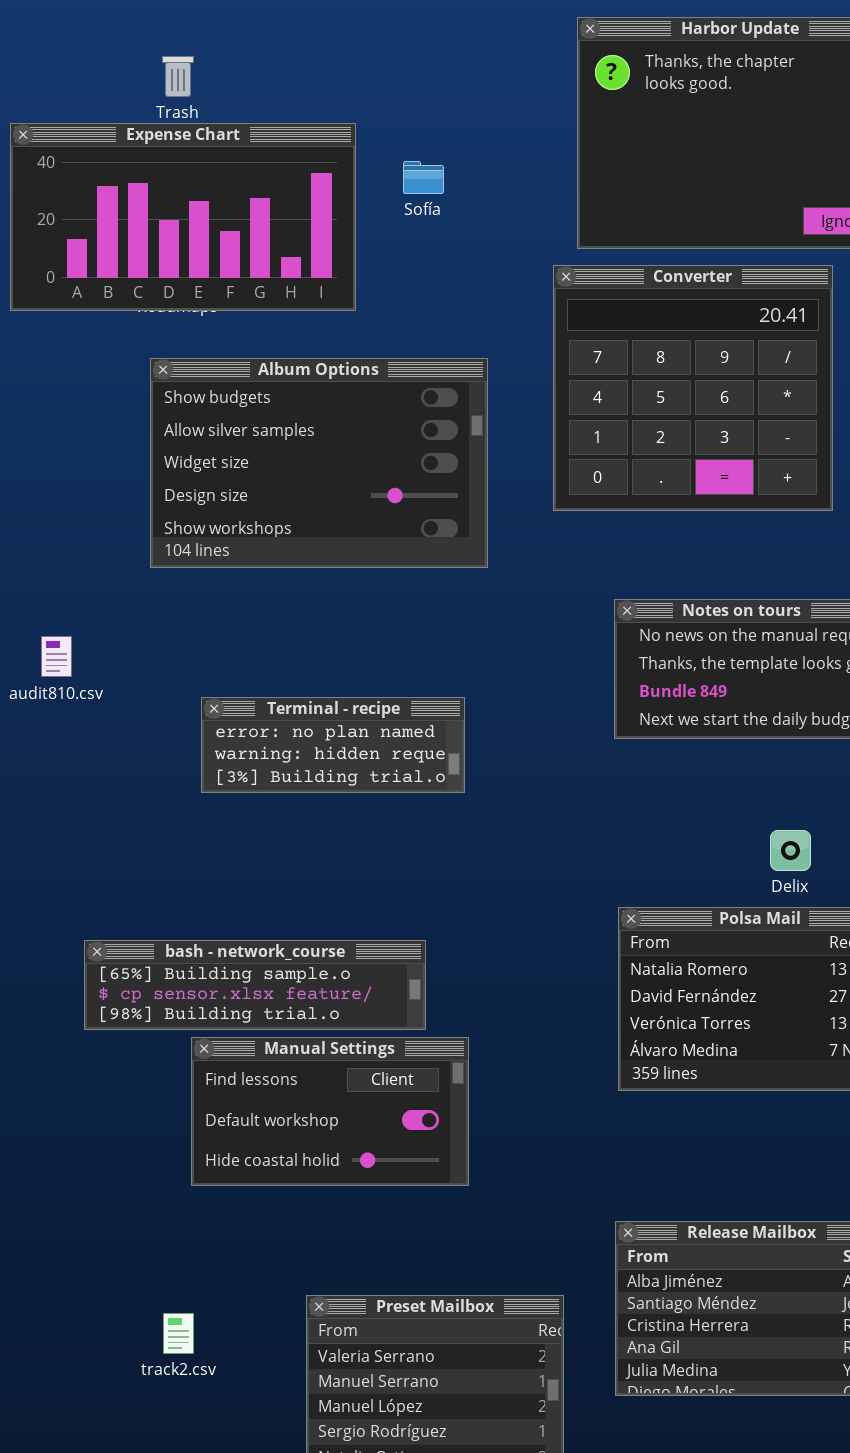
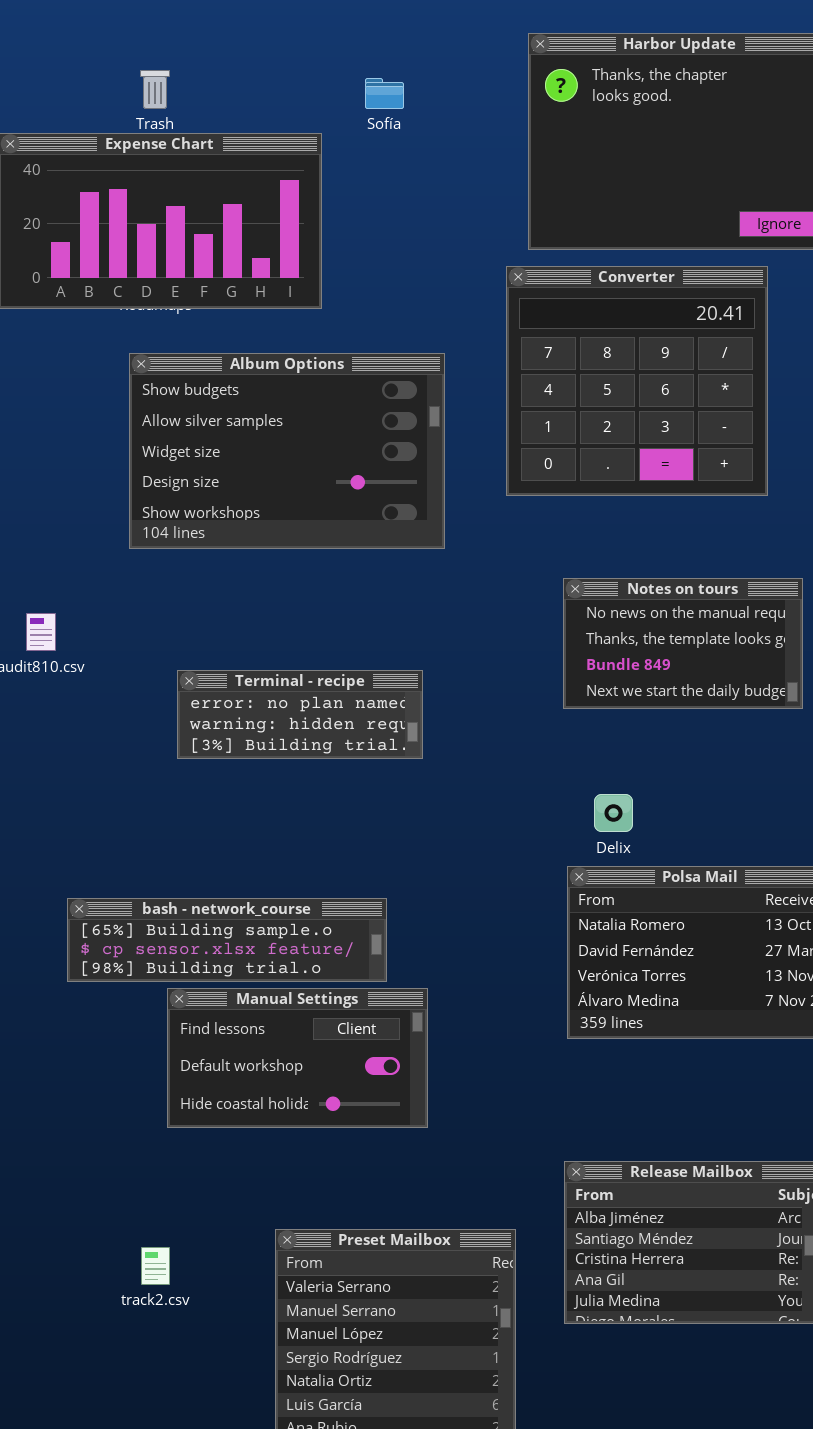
Sofía: [403,161,444,194] -> [365,78,404,109], moved
Delix: [770,830,811,871] -> [594,794,633,832], moved

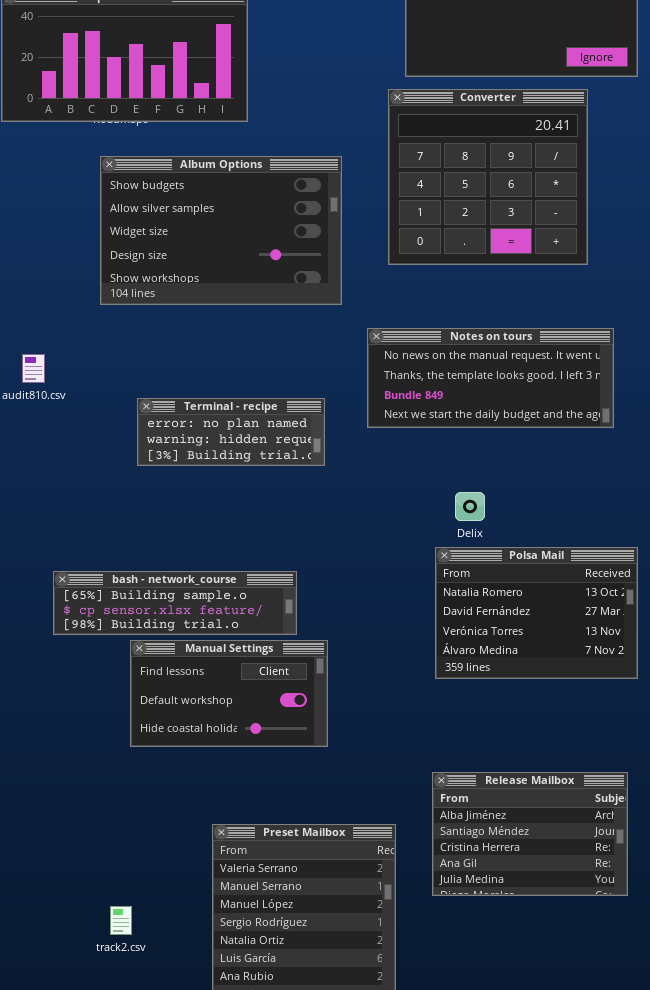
Notes on tours: [563,578,803,709] -> [367,328,614,428], resized
track2.csv: [141,1247,170,1285] -> [110,906,132,935], moved

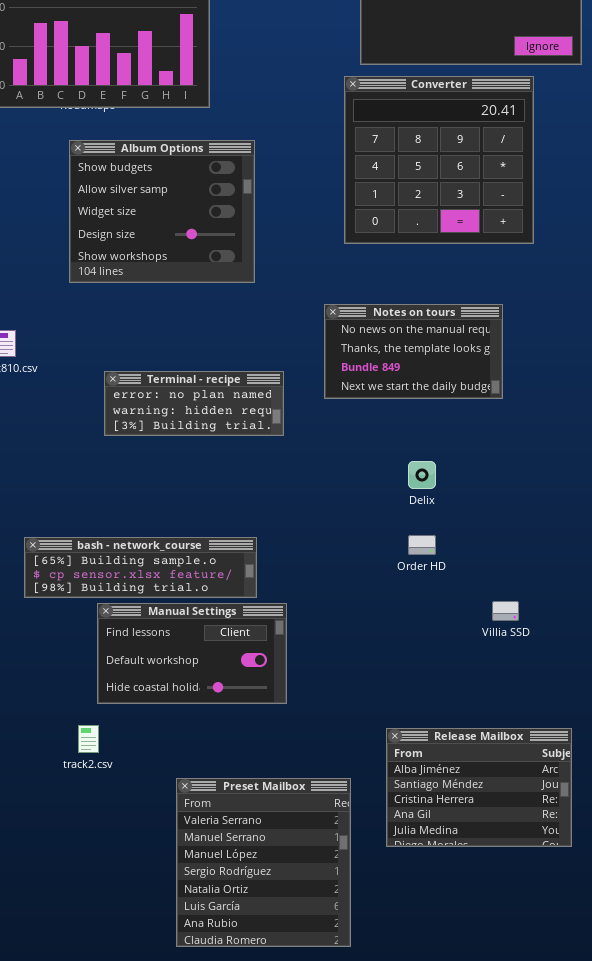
Album Options: [100,156,342,305] -> [69,140,255,283], resized
Notes on tours: [367,328,614,428] -> [324,304,503,399], resized
Polsa Mail: [435,547,638,679] -> none, closed
track2.csv: [110,906,132,935] -> [78,725,99,753], moved

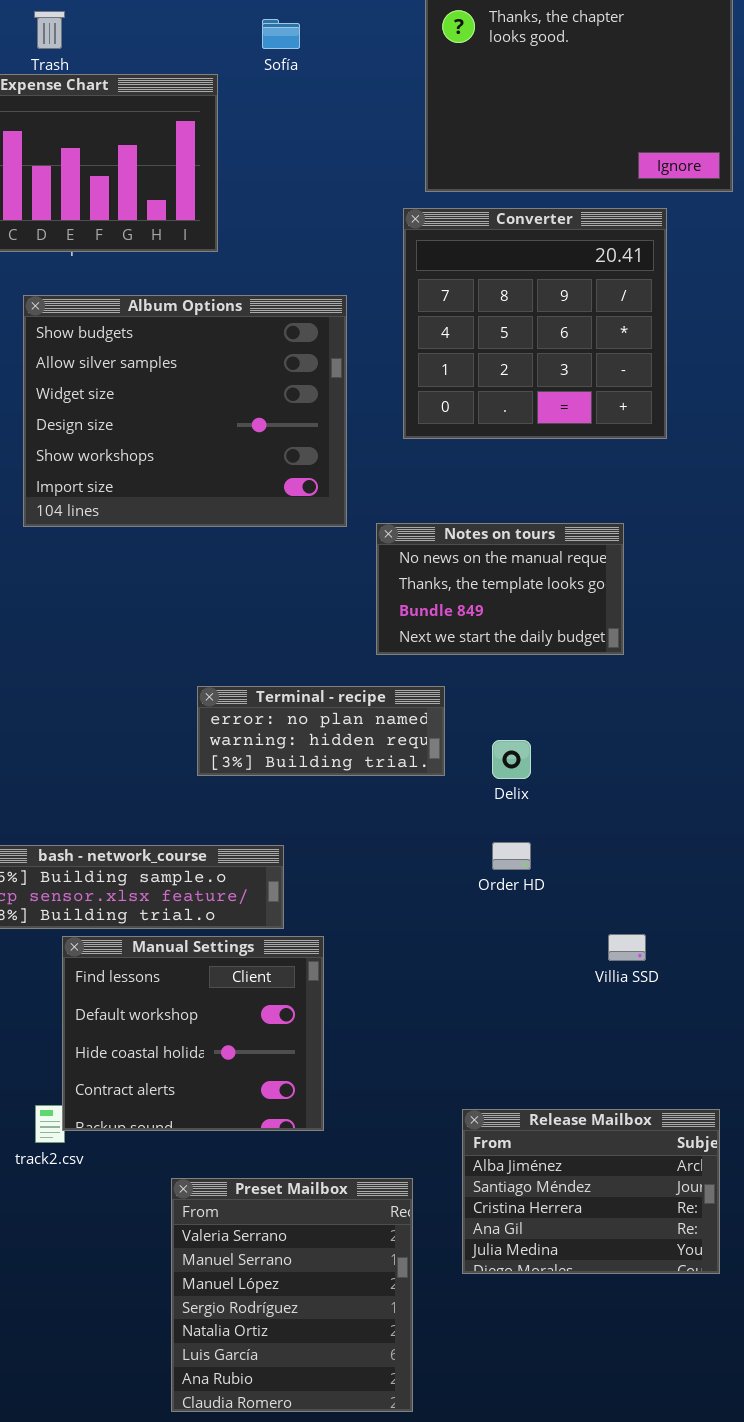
Album Options: [69,140,255,283] -> [23,295,347,527], resized
Terminal - recipe: [104,371,284,436] -> [197,686,445,776], moved
Manual Settings: [97,603,287,704] -> [62,936,324,1131], resized

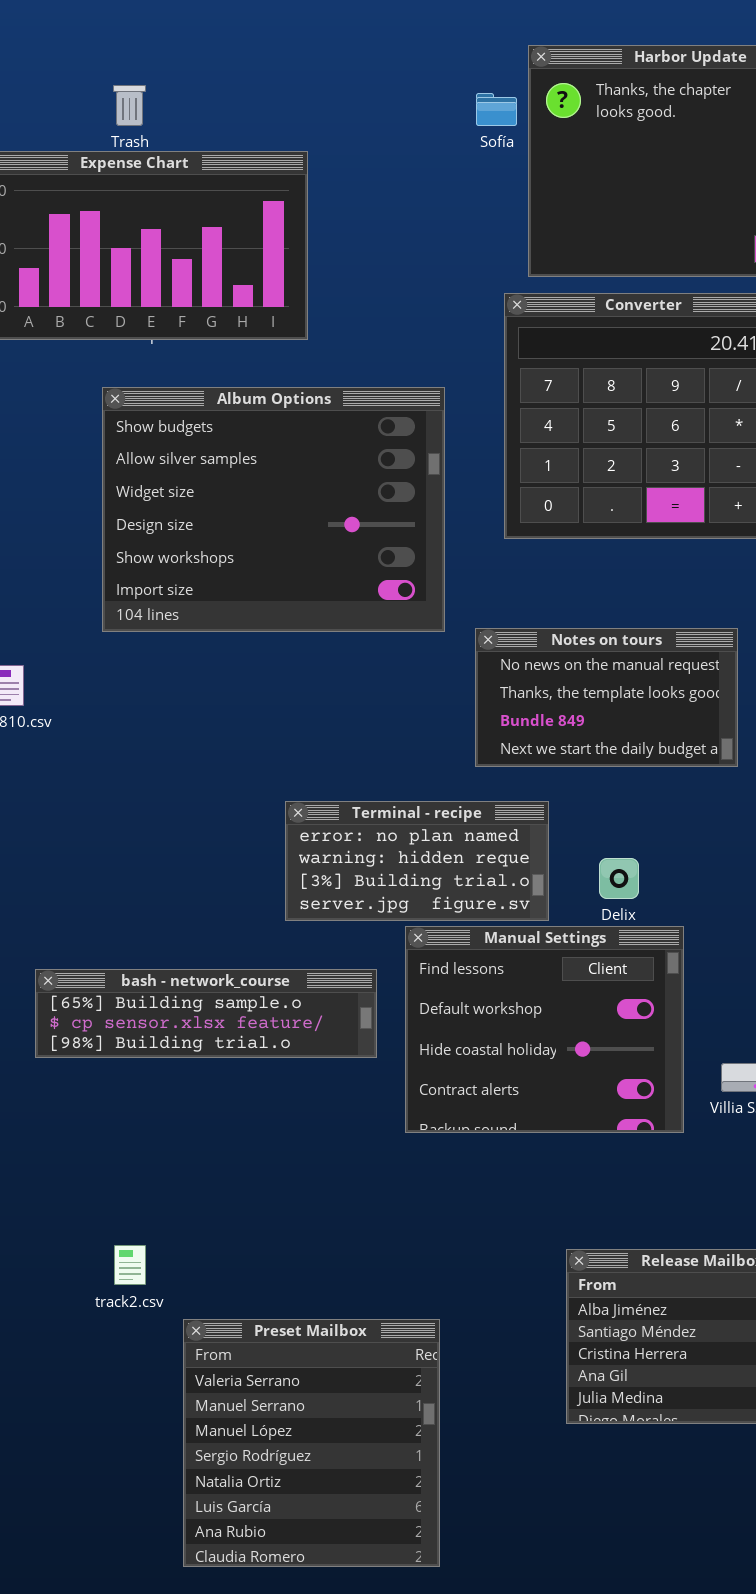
Sofía: [262,19,300,49] -> [476,93,517,126], moved
Terminal - recipe: [197,686,445,776] -> [285,801,549,921], resized
Manual Settings: [62,936,324,1131] -> [405,926,684,1133], moved
Preset Mailbox: [171,1178,413,1412] -> [183,1319,440,1567], moved

